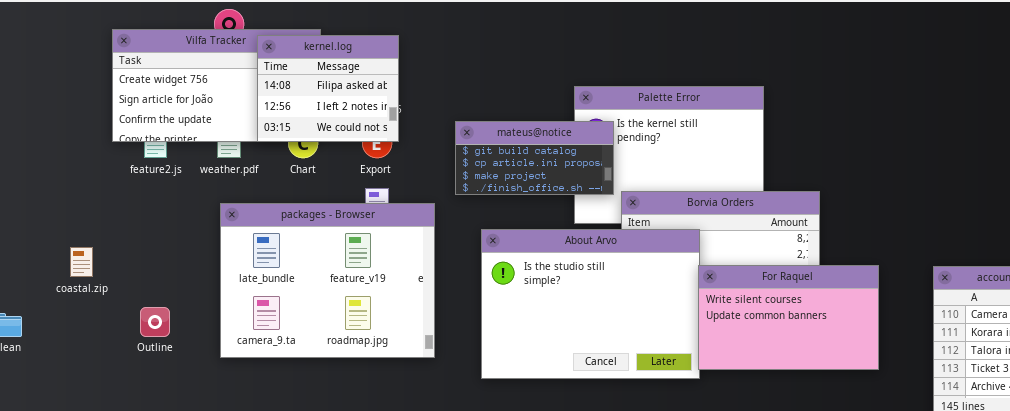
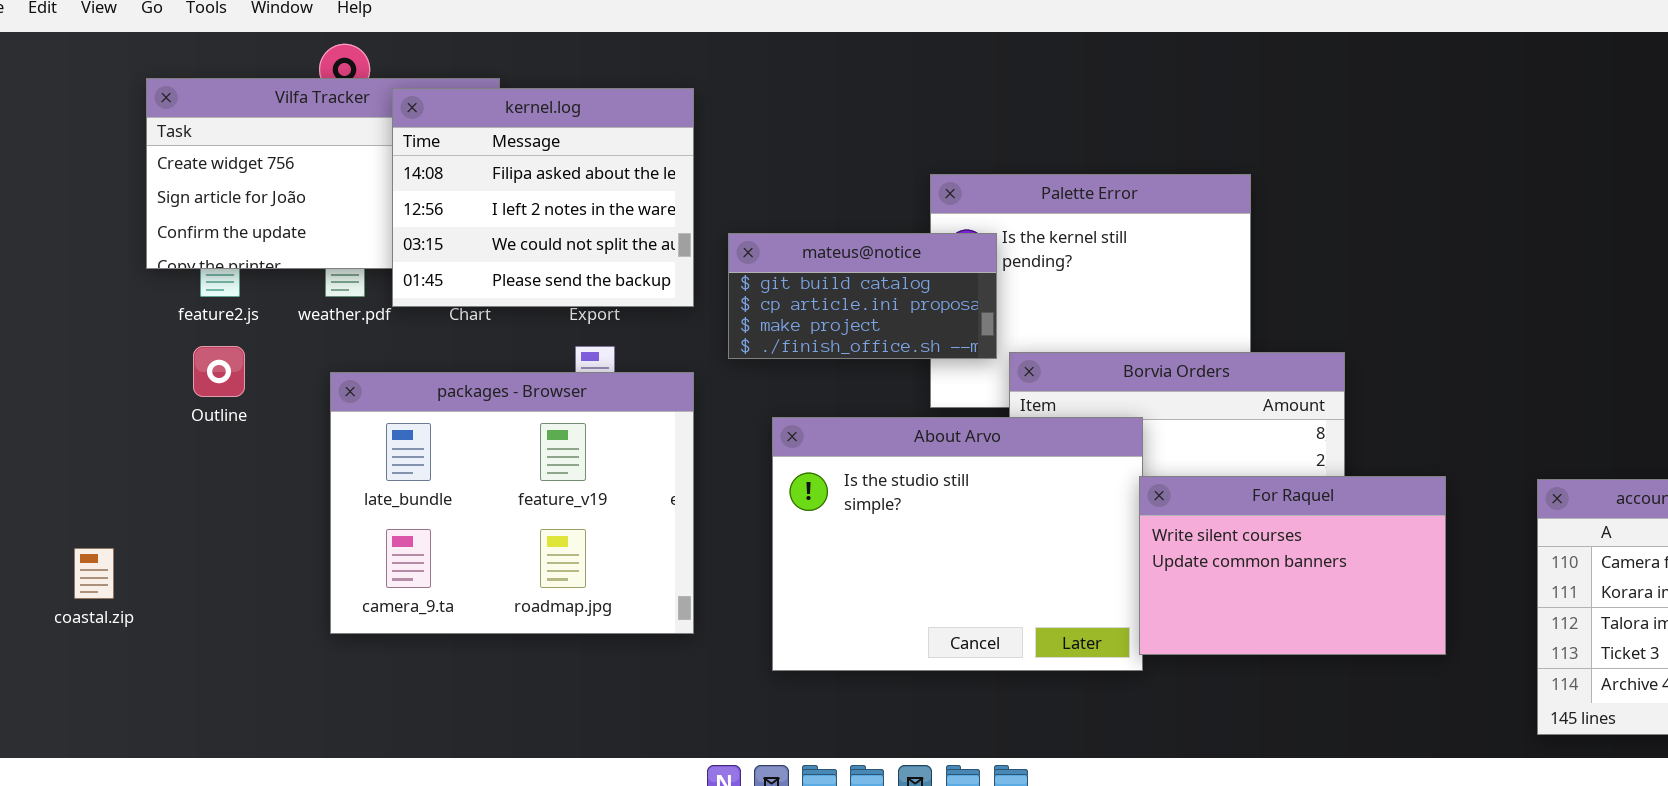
kernel.log: [257,35,399,142] -> [392,88,694,307], resized
coastal.zip: [70,247,93,277] -> [74,548,114,599], moved
Outline: [140,307,170,337] -> [193,346,245,397], moved

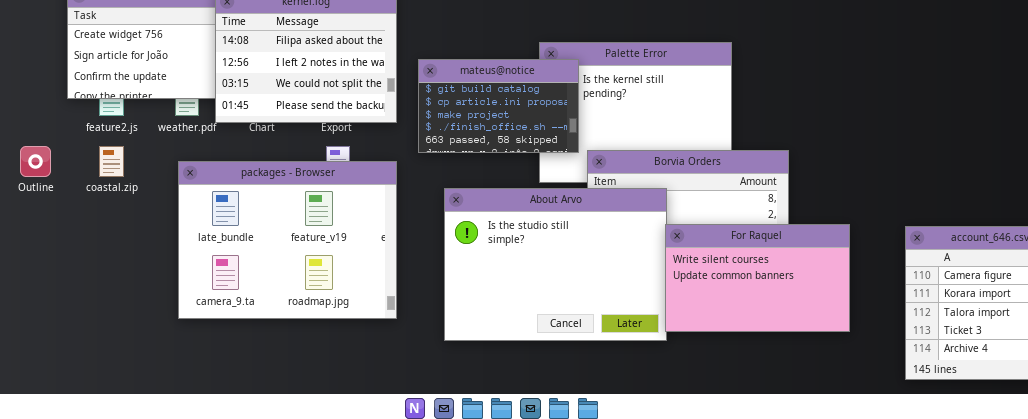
mateus@notice: [728,233,997,359] -> [418,59,579,153], resized
Outline: [193,346,245,397] -> [20,146,51,177], moved
coastal.zip: [74,548,114,599] -> [99,146,124,177], moved

